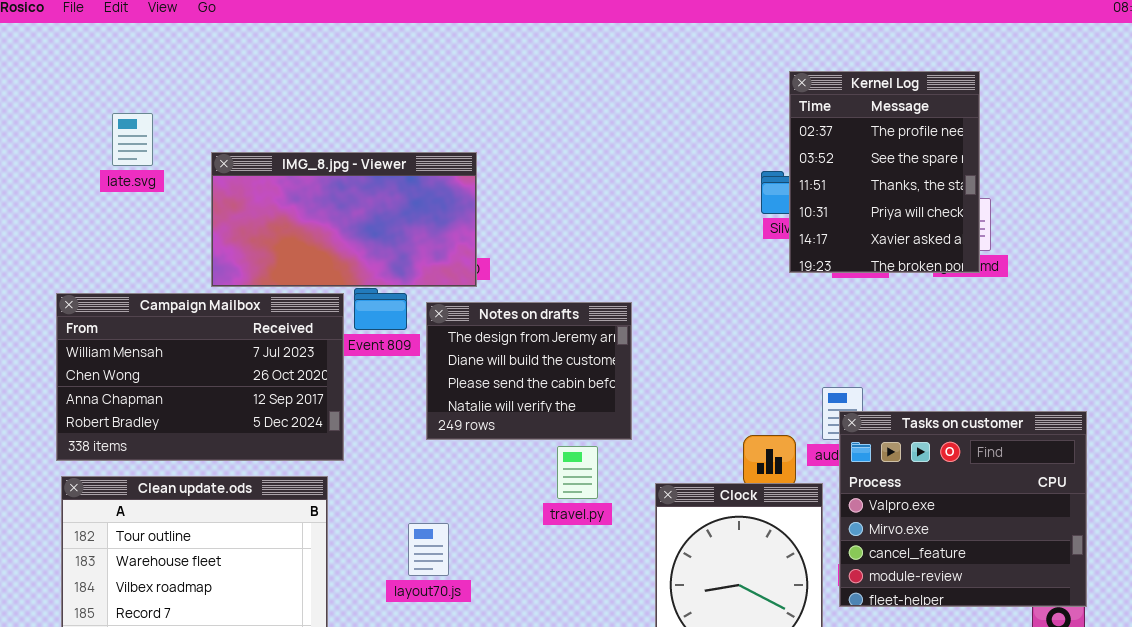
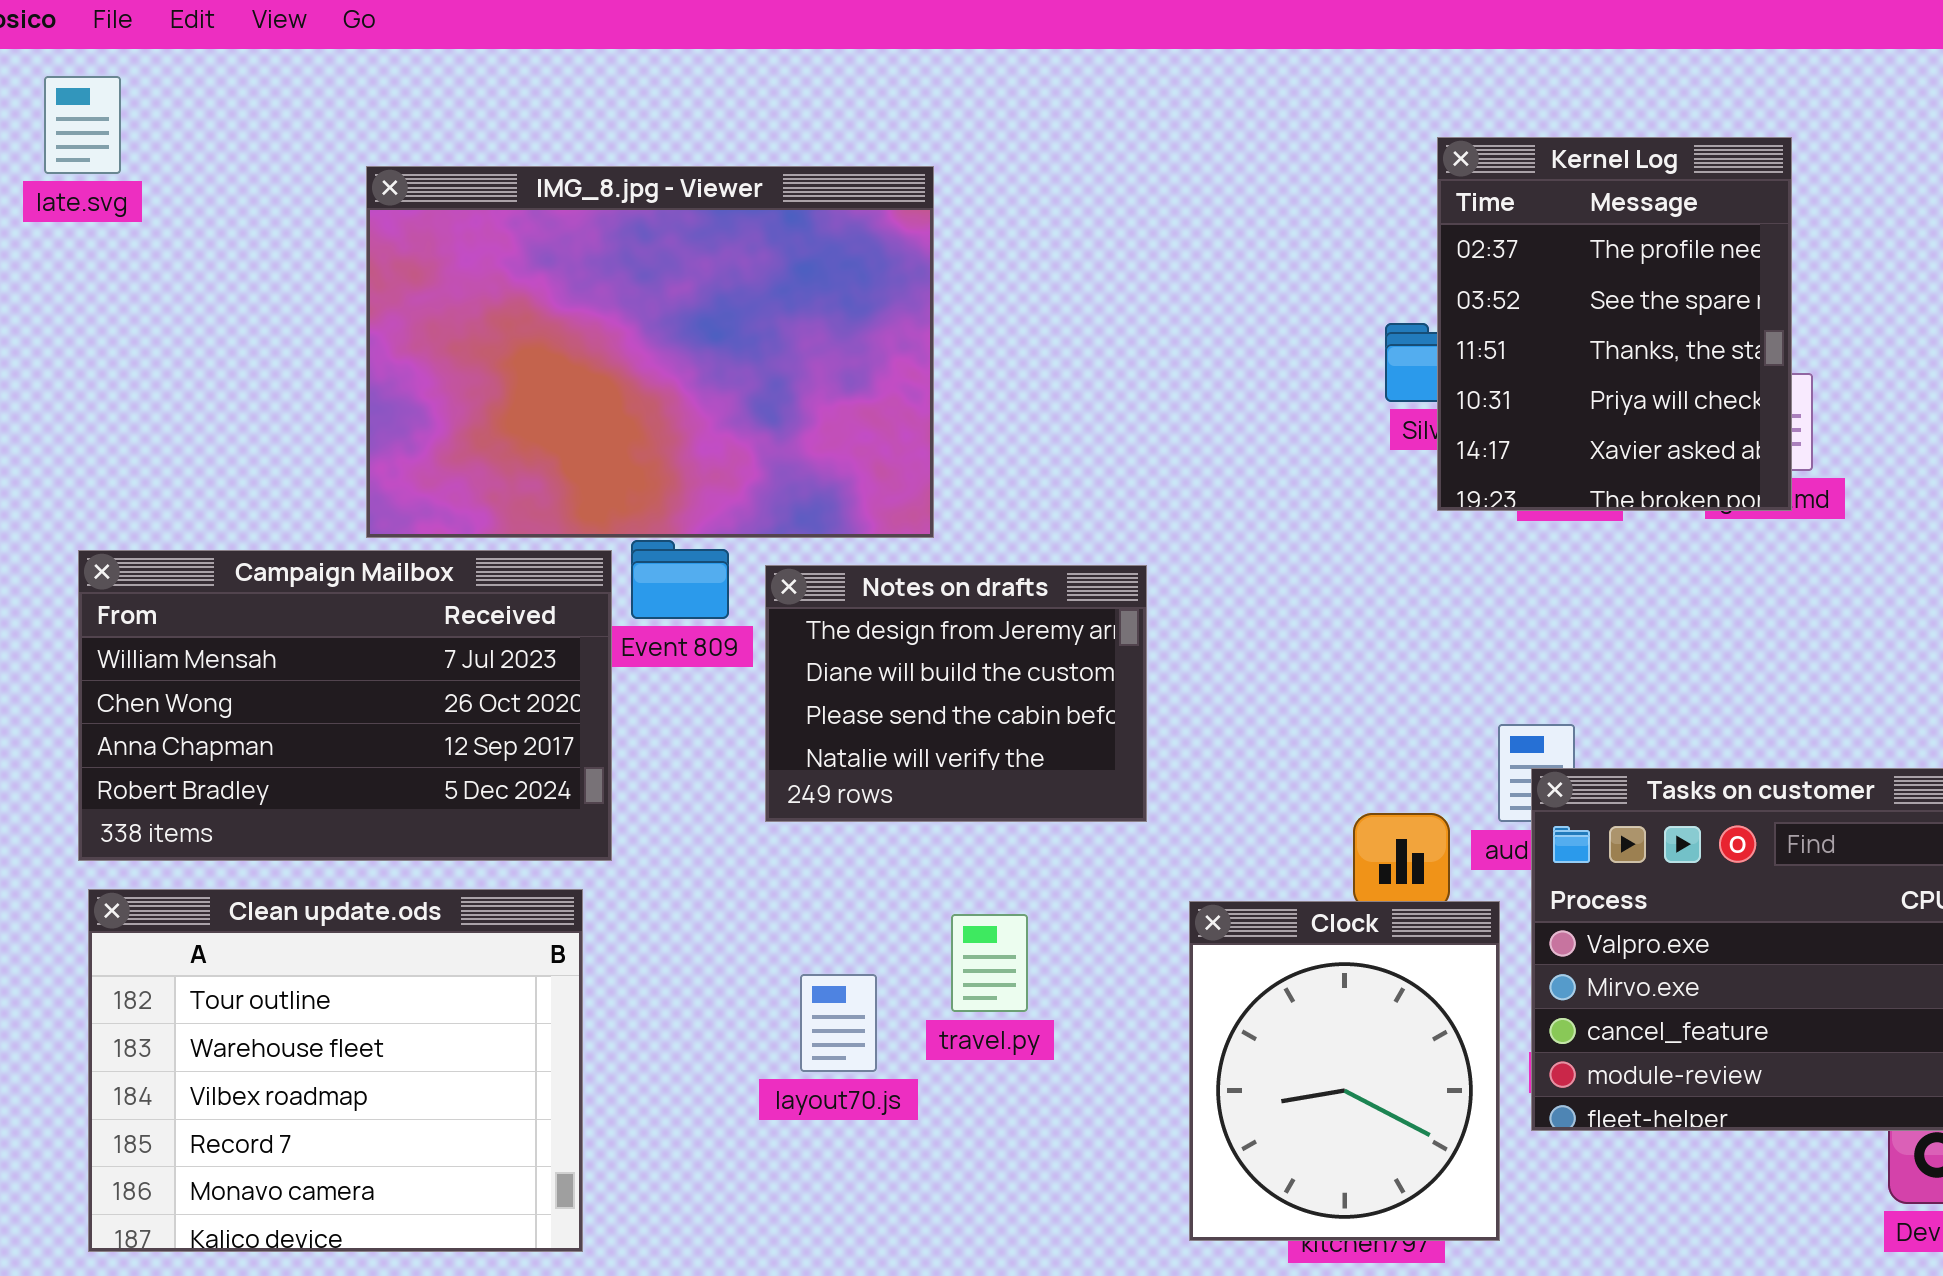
late.svg: [112,113,153,166] -> [44,76,121,174], moved
IMG_8.jpg - Viewer: [211,152,477,287] -> [366,166,934,538], resized
travel.py: [557,446,598,499] -> [951,914,1028,1012], moved
layout70.js: [408,523,449,576] -> [800,974,877,1072], moved

